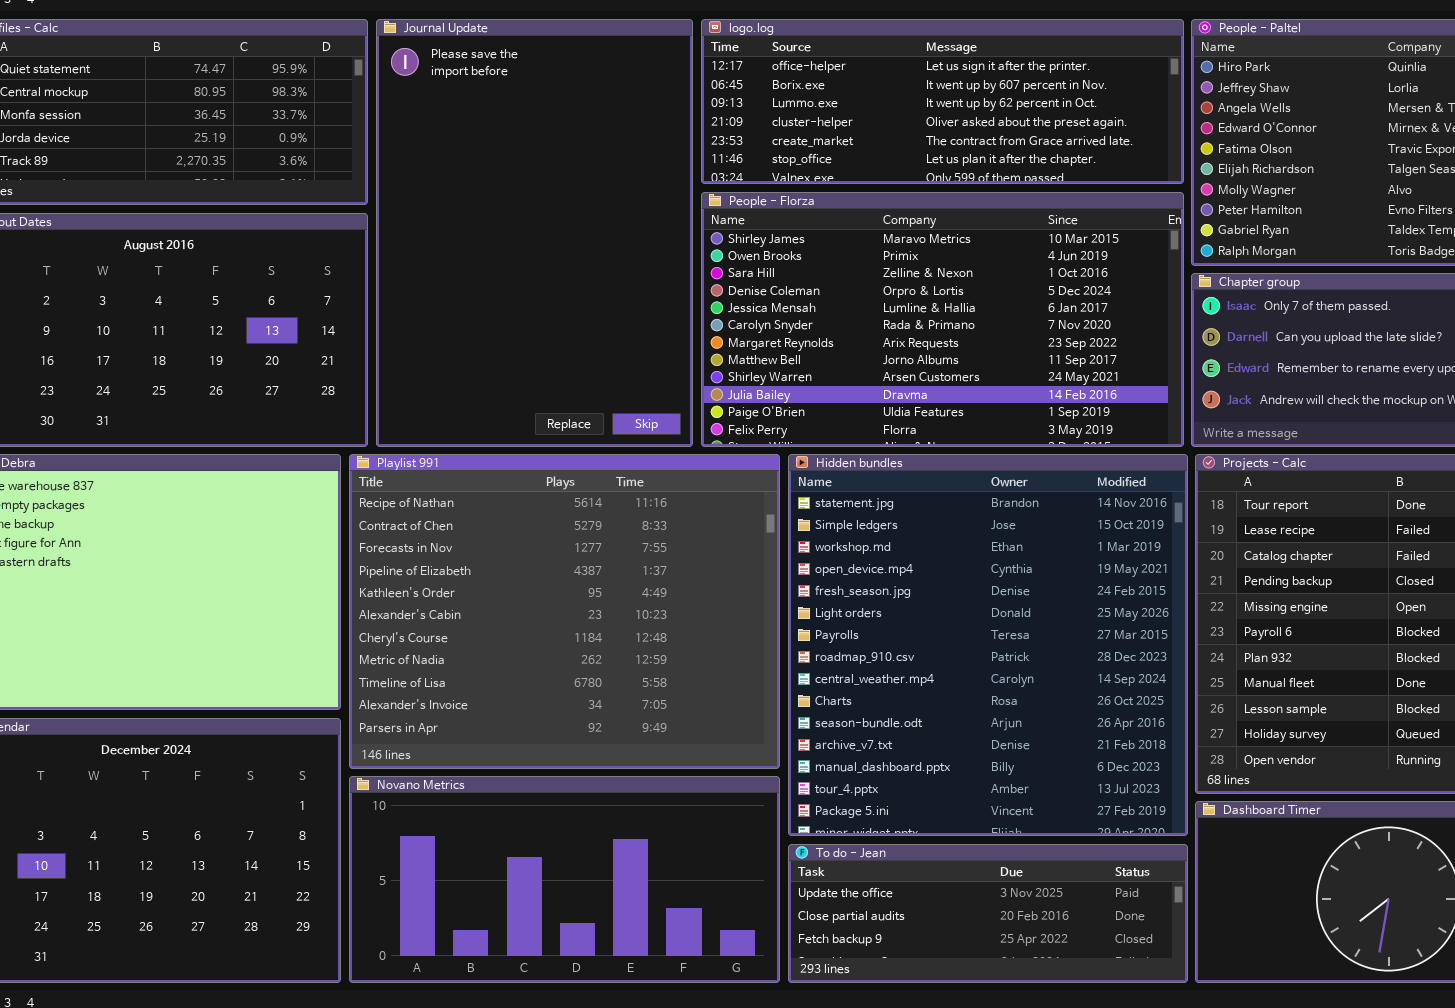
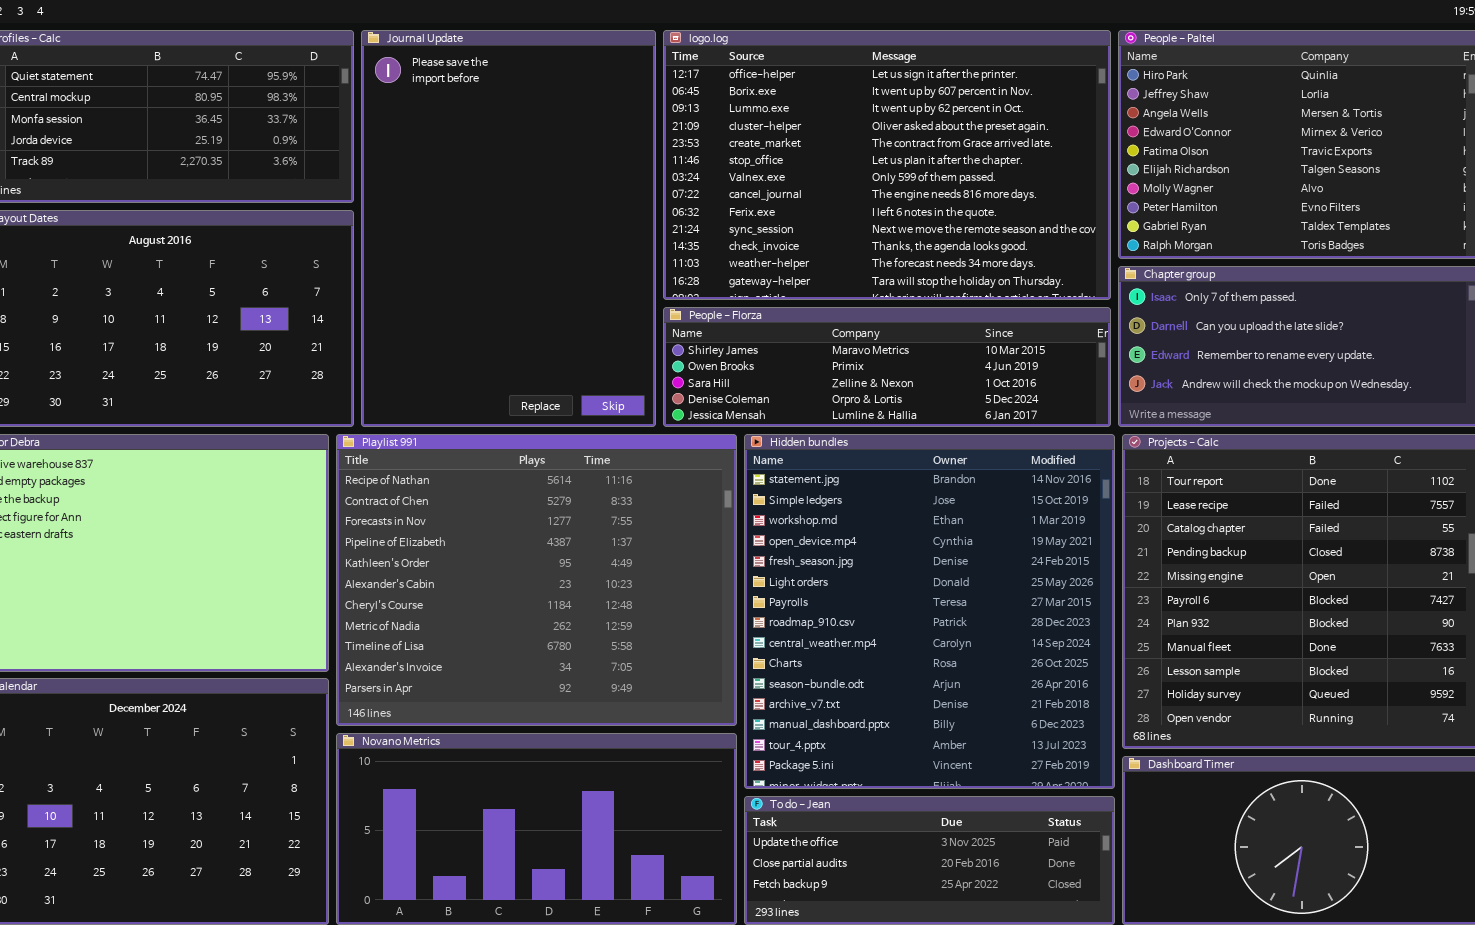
logo.log: [701,19,1184,184] -> [663,30,1111,300], resized
People - Florza: [701,192,1184,447] -> [663,307,1111,427], resized

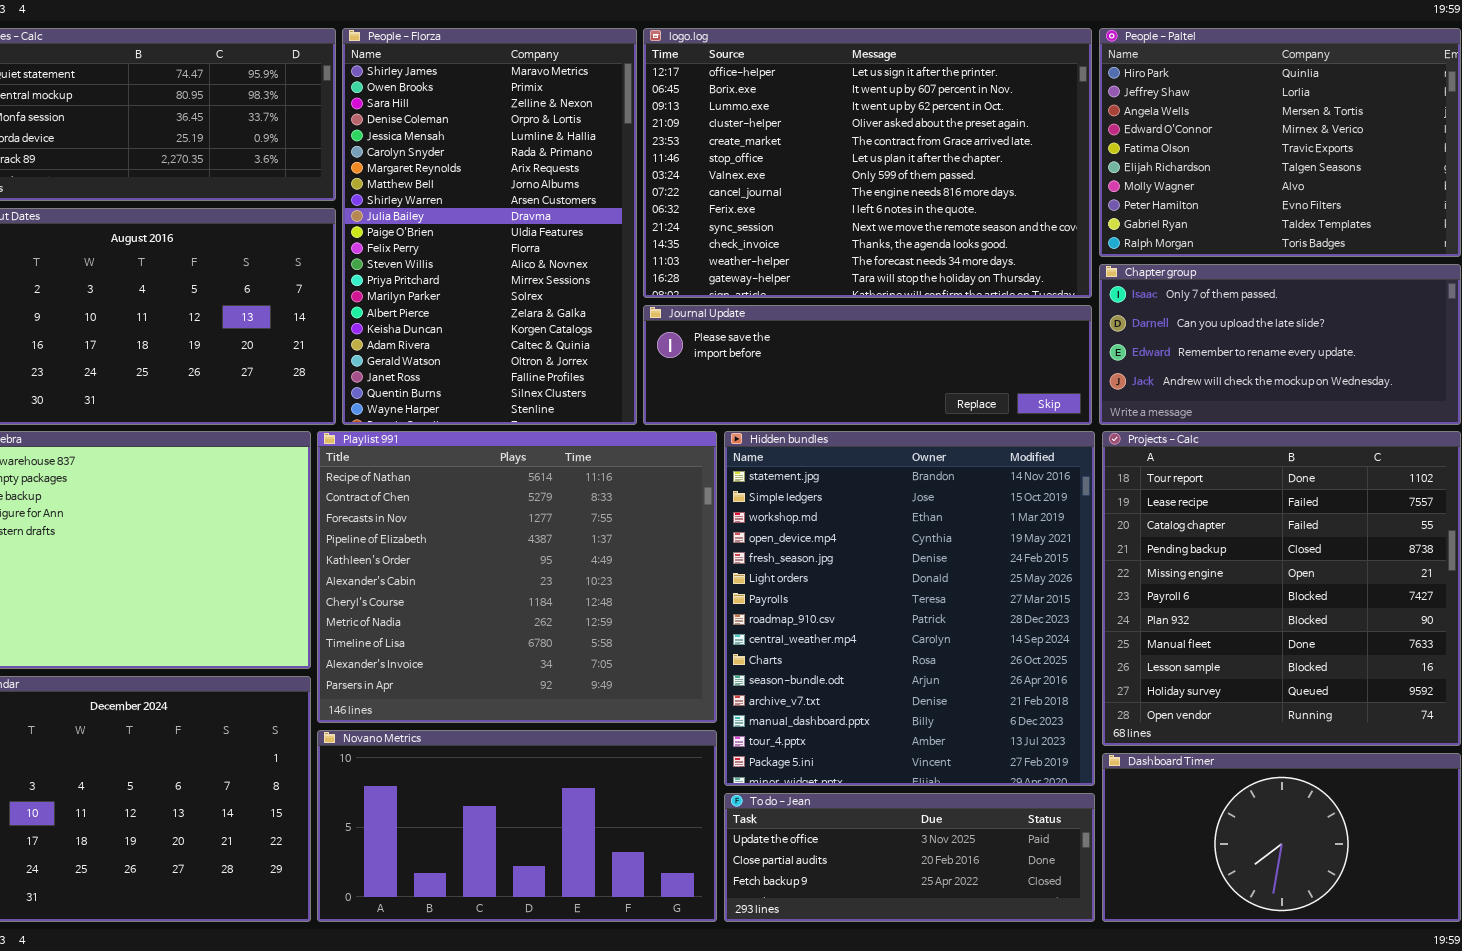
Journal Update: [361,30,656,427] -> [643,305,1092,425], moved, resized
People - Florza: [663,307,1111,427] -> [342,28,637,425], moved, resized

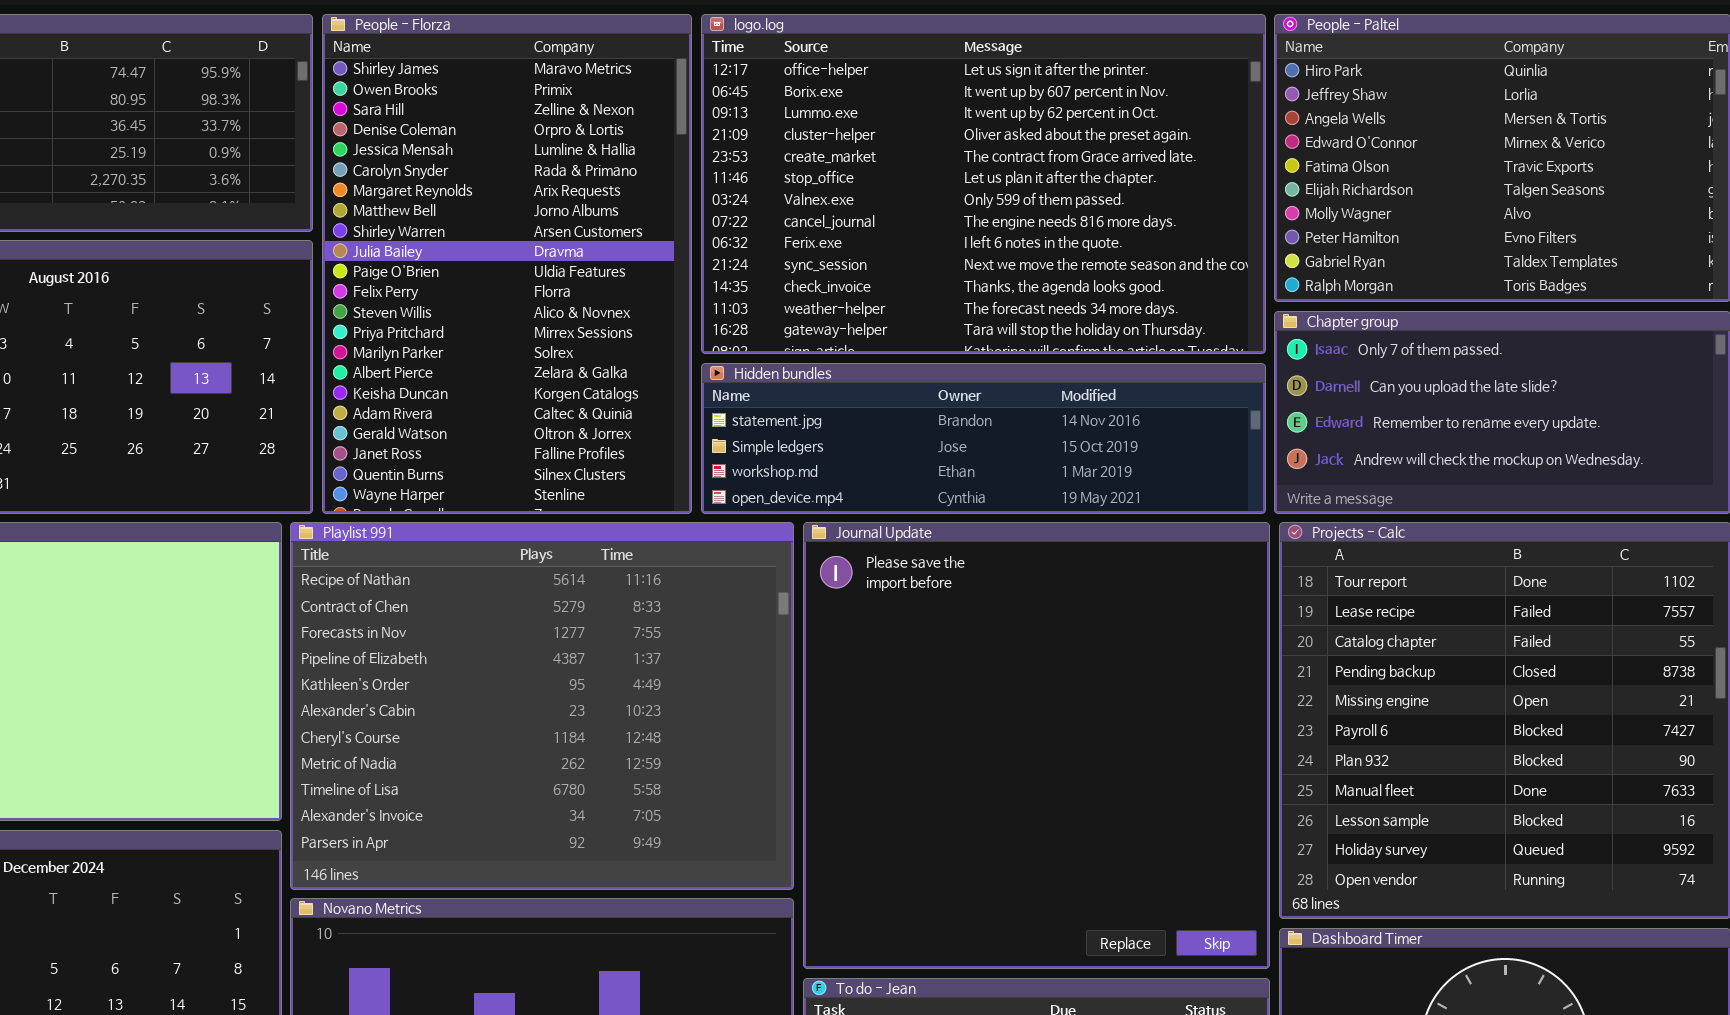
Journal Update: [643,305,1092,425] -> [803,522,1270,969], moved, resized
Hidden bundles: [724,431,1095,786] -> [701,363,1266,514], moved, resized

